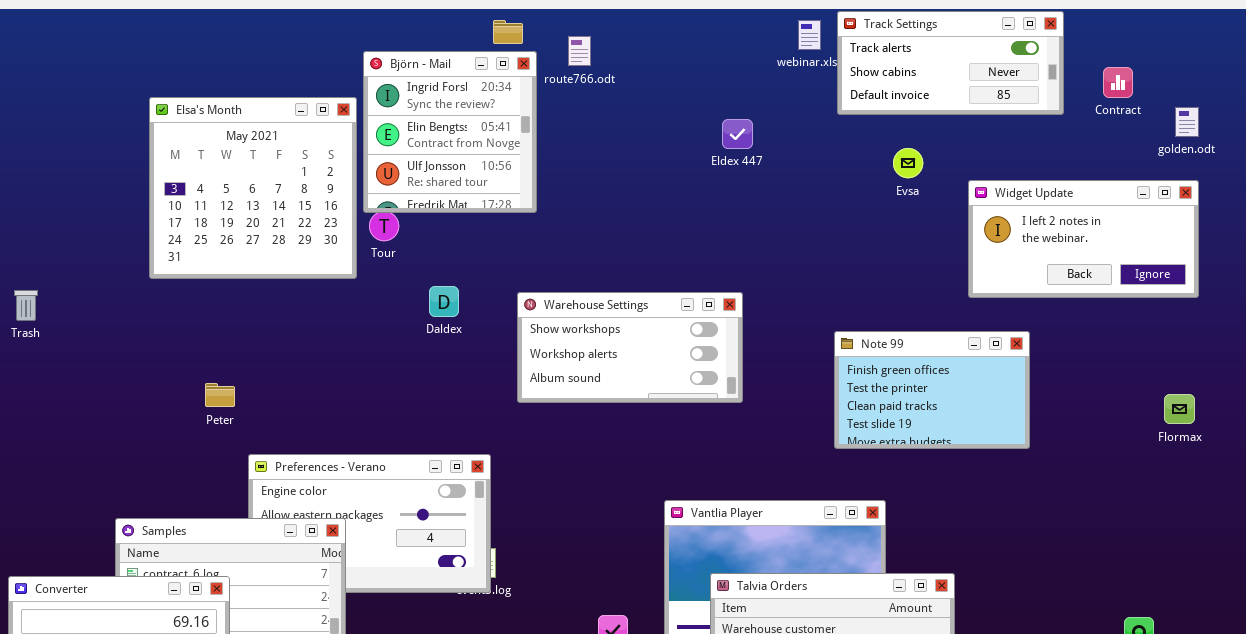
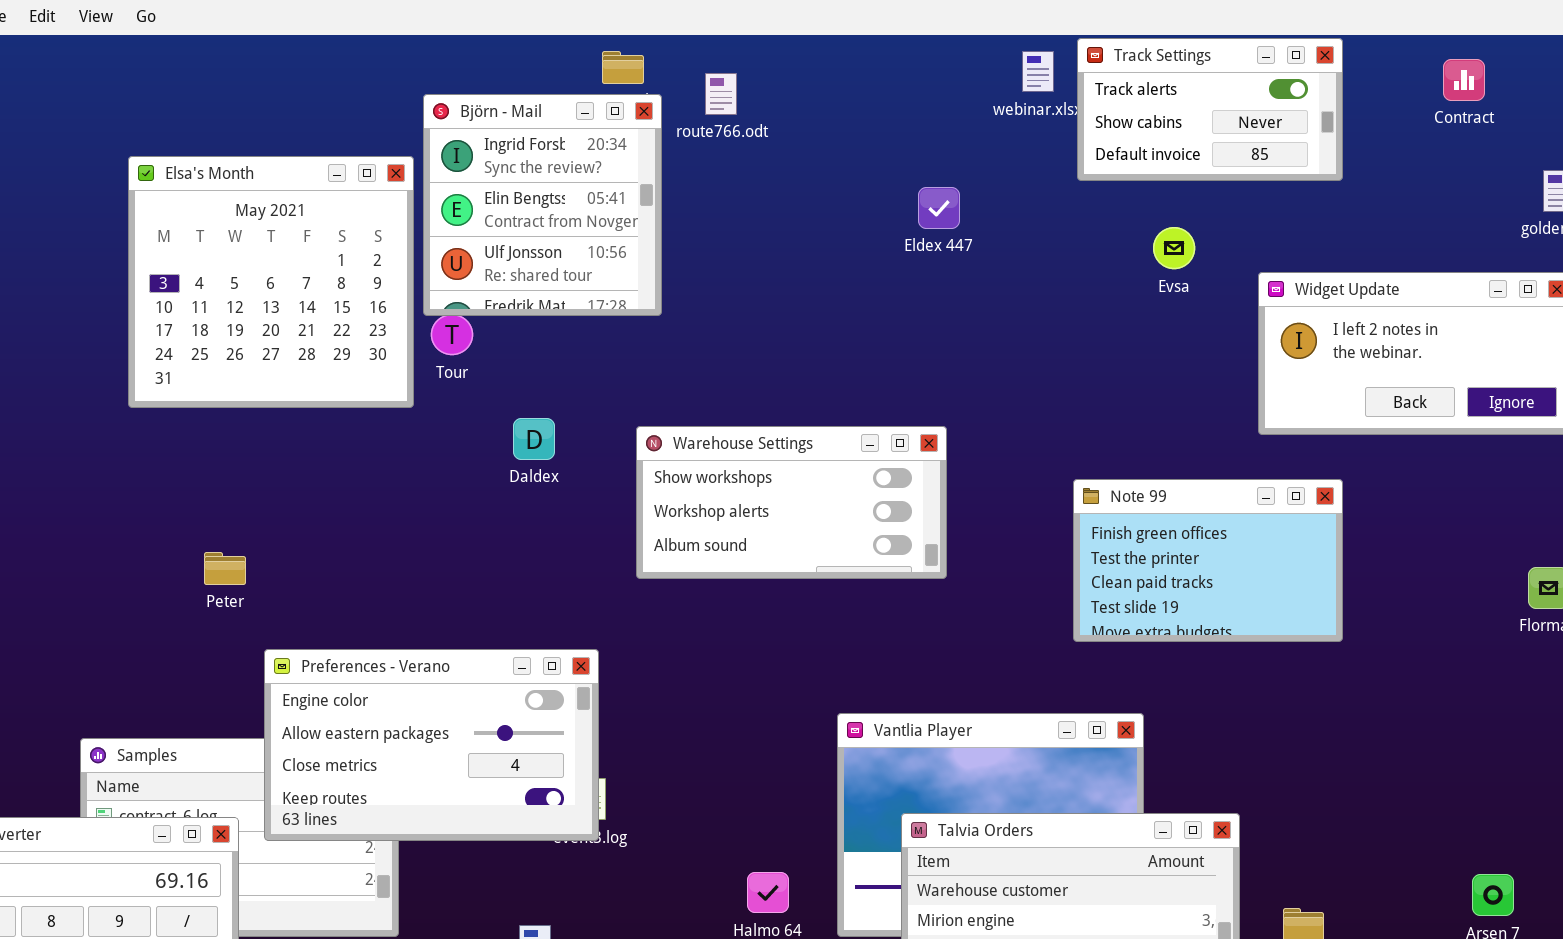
Track Settings: [837,11,1064,115] -> [1077,38,1343,181], resized
Contract: [1103,67,1133,98] -> [1443,59,1485,101], moved
Preferences - Verano: [248,454,491,593] -> [264,649,599,841], raised

